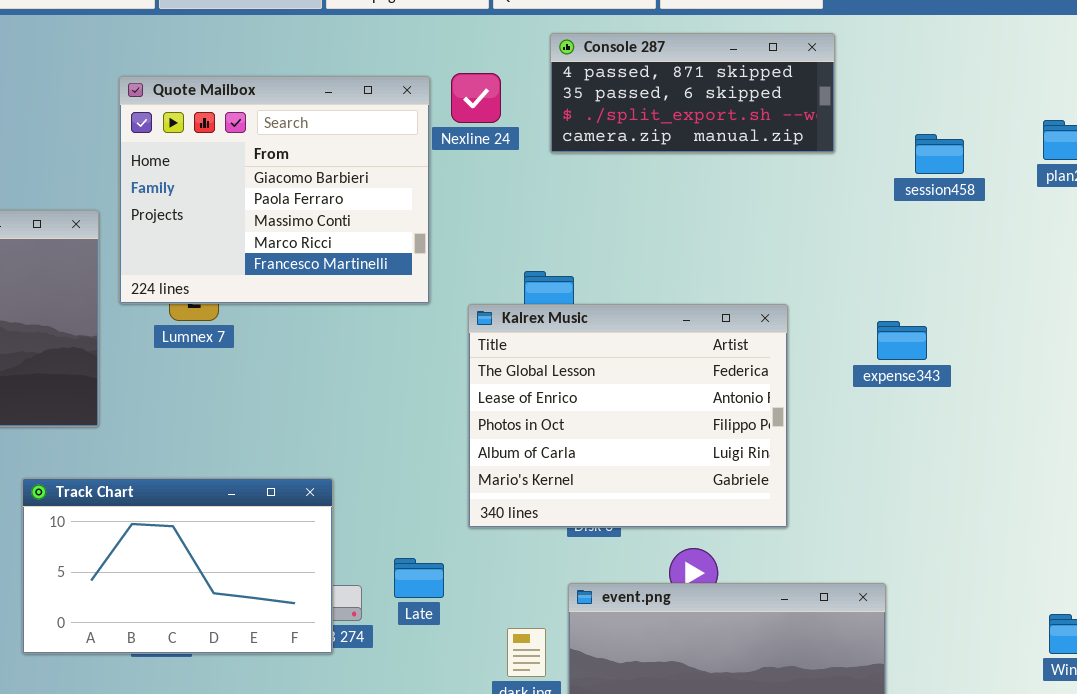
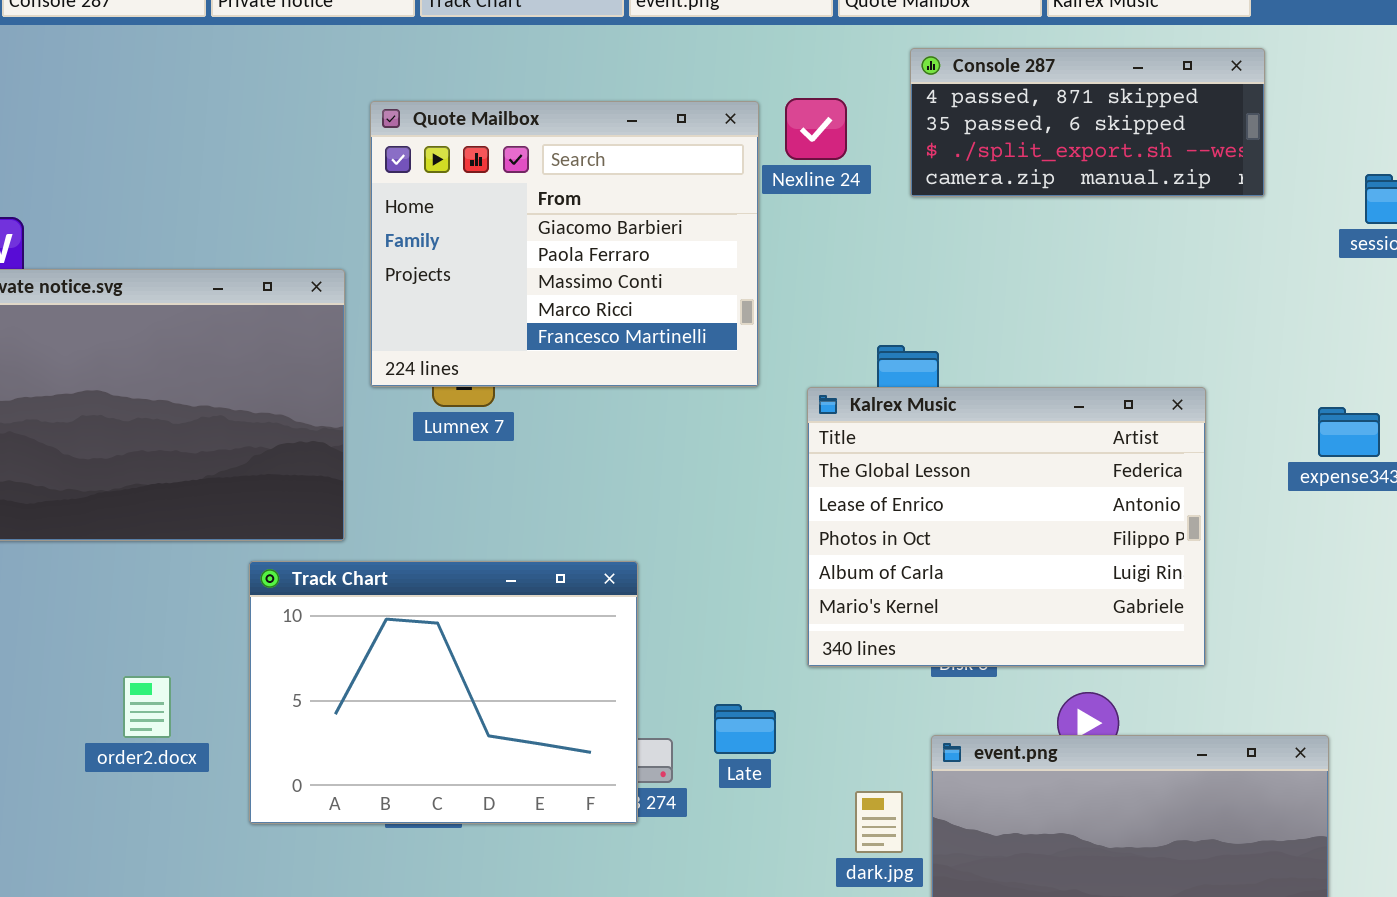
Track Chart: [22,478,333,654] -> [249,561,638,824], resized

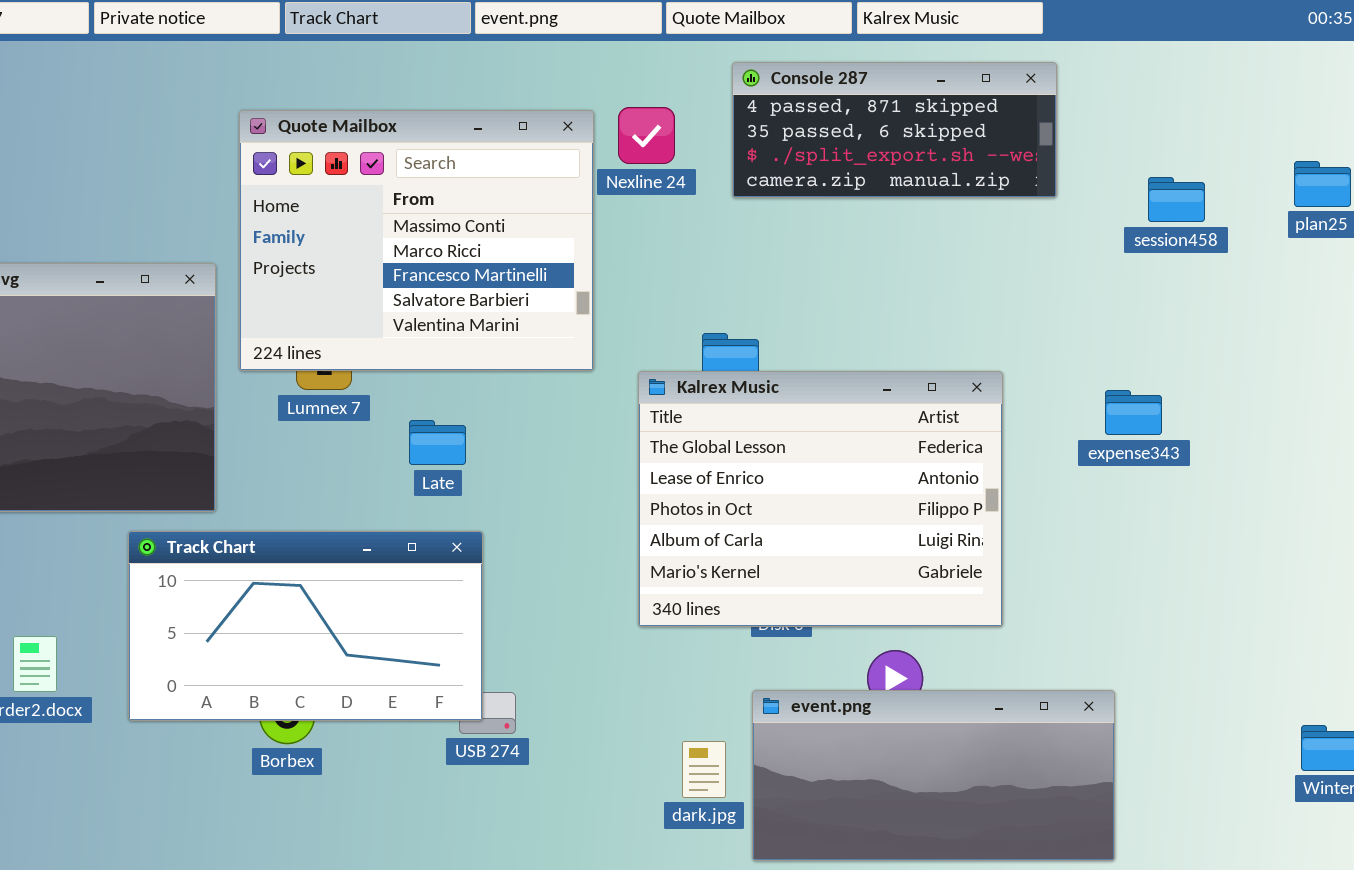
Quote Mailbox: [370,101,759,387] -> [239,110,594,371], scrolled down 2 rows
Track Chart: [249,561,638,824] -> [128,531,483,721], resized
Late: [714,704,776,754] -> [409,420,466,465], moved

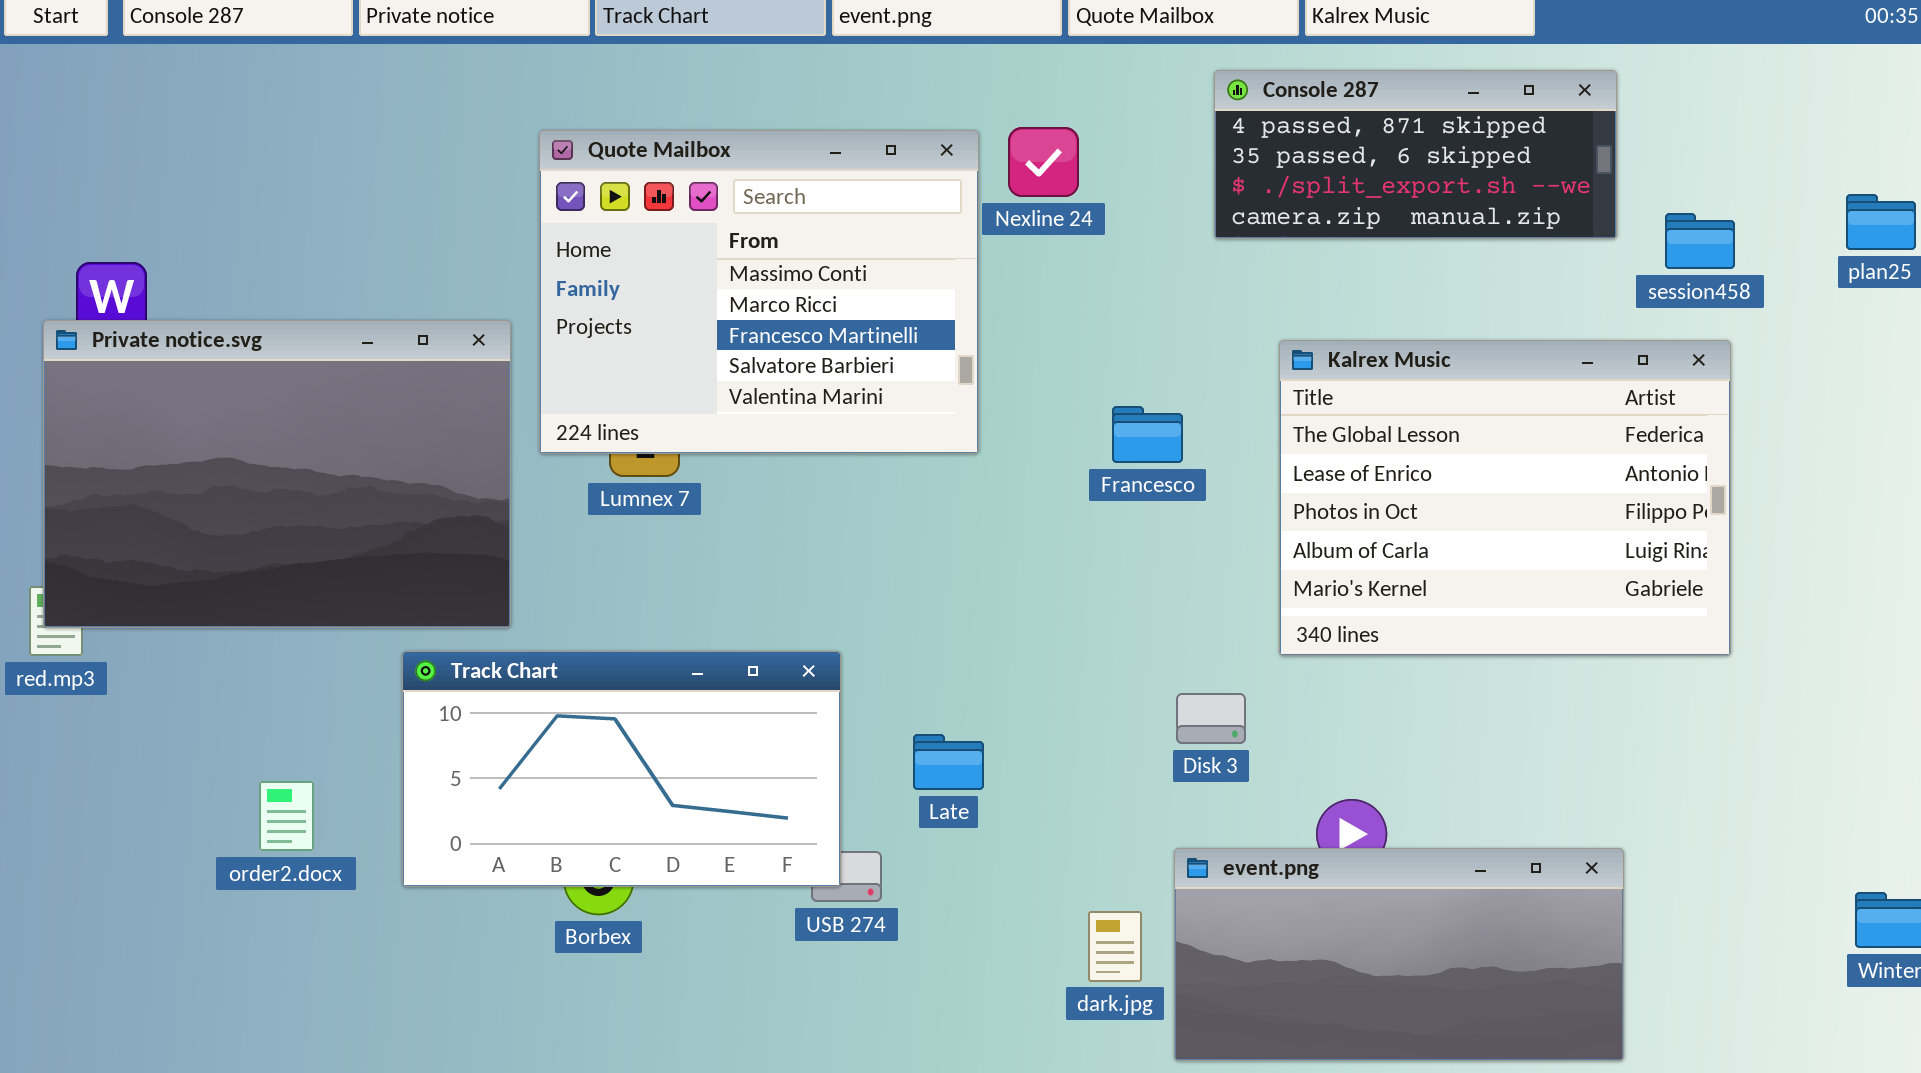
Console 287: [732,62,1057,198] -> [1214,70,1617,239], moved
Kalrex Music: [638,371,1003,627] -> [1279,340,1731,656], moved
Late: [409,420,466,465] -> [913,734,984,790], moved

